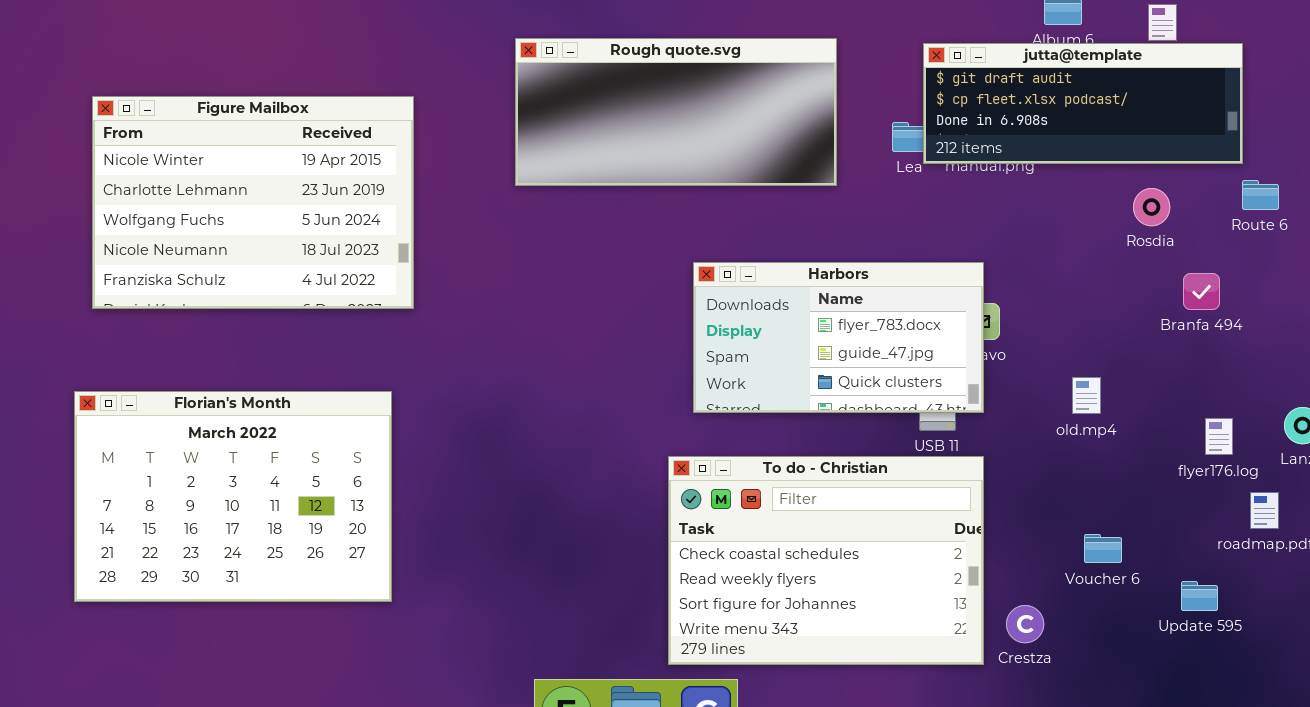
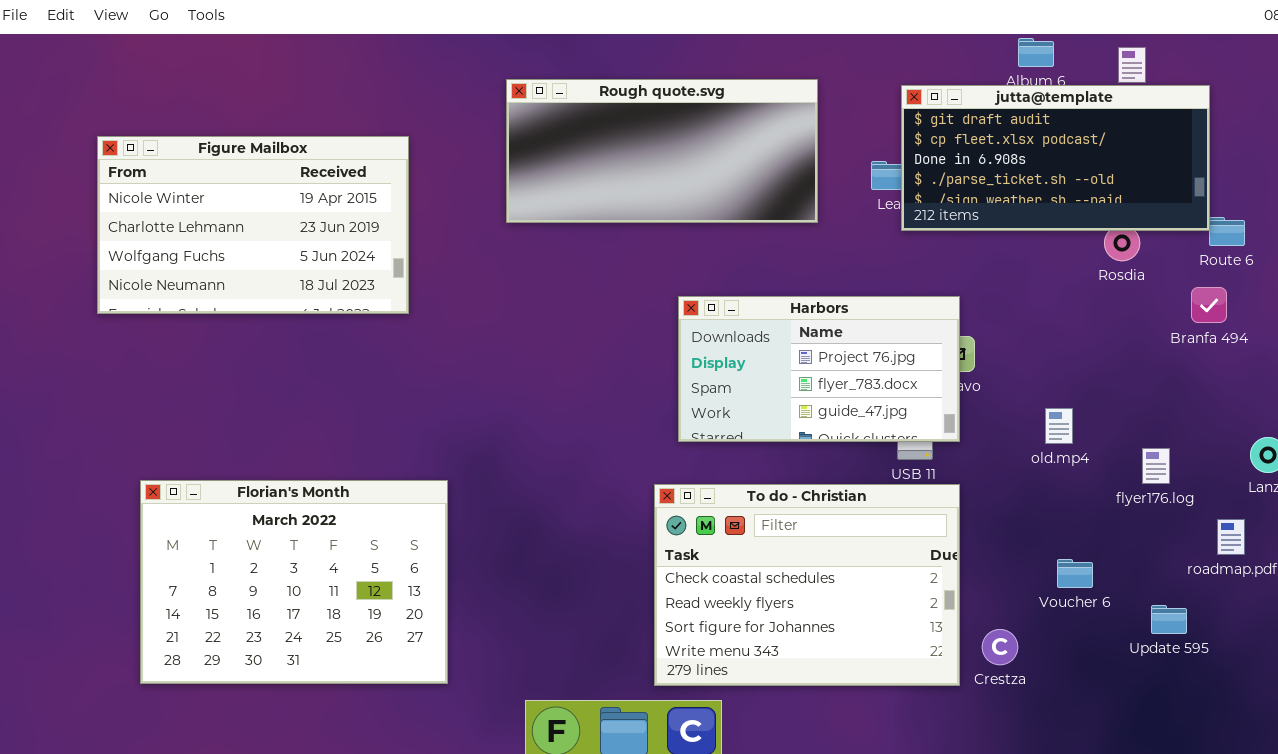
jutta@template: [923,43,1243,164] -> [901,85,1210,231], resized
Figure Mailbox: [92,96,414,309] -> [97,136,409,314], resized
Harbors: [693,262,984,413] -> [678,296,960,442], scrolled up 1 row
Branfa 494: [1183,273,1220,310] -> [1191,287,1227,323], moved
Florian's Month: [74,391,392,602] -> [140,480,448,684], moved
flyer176.log: [1205,418,1233,455] -> [1142,448,1170,484], moved

